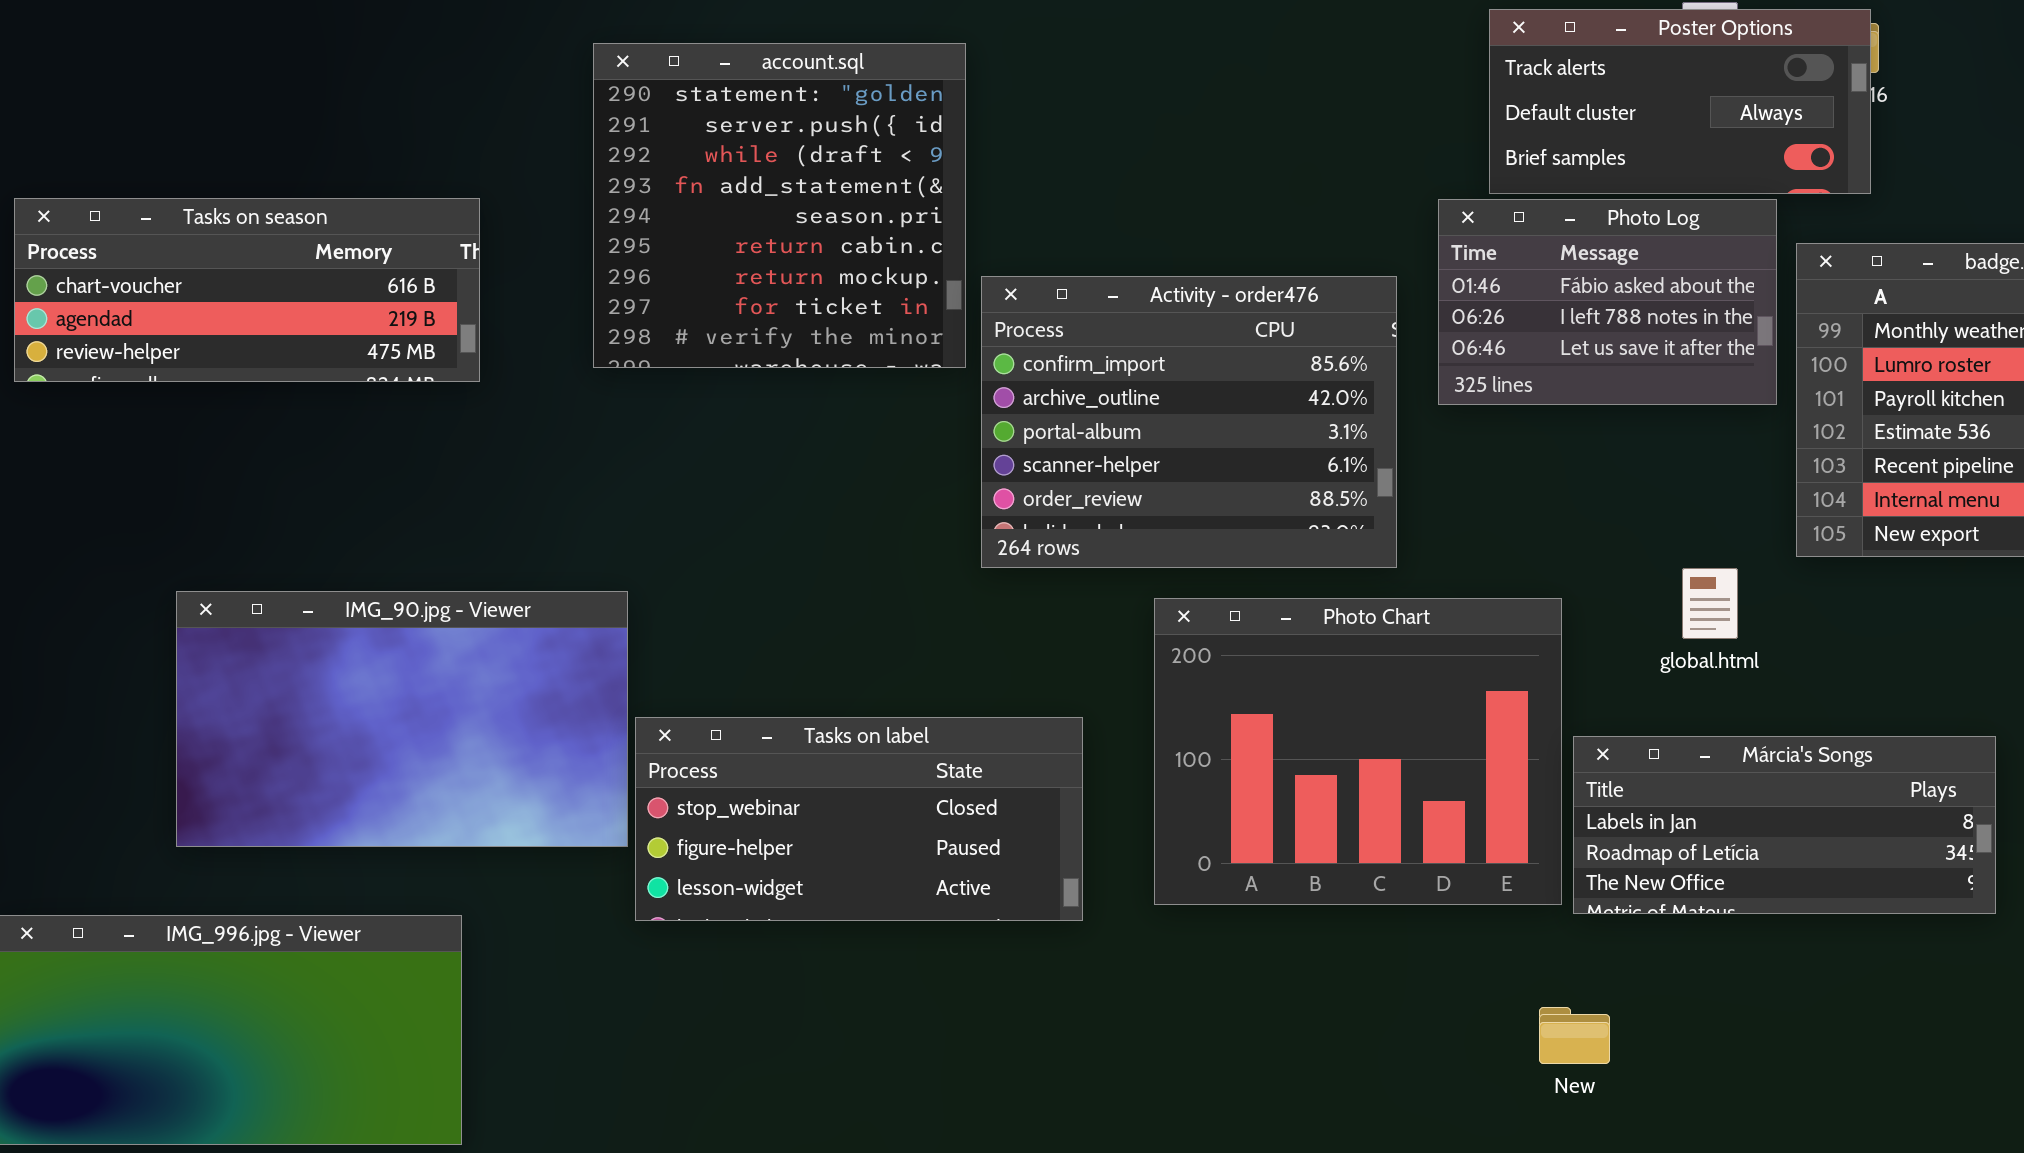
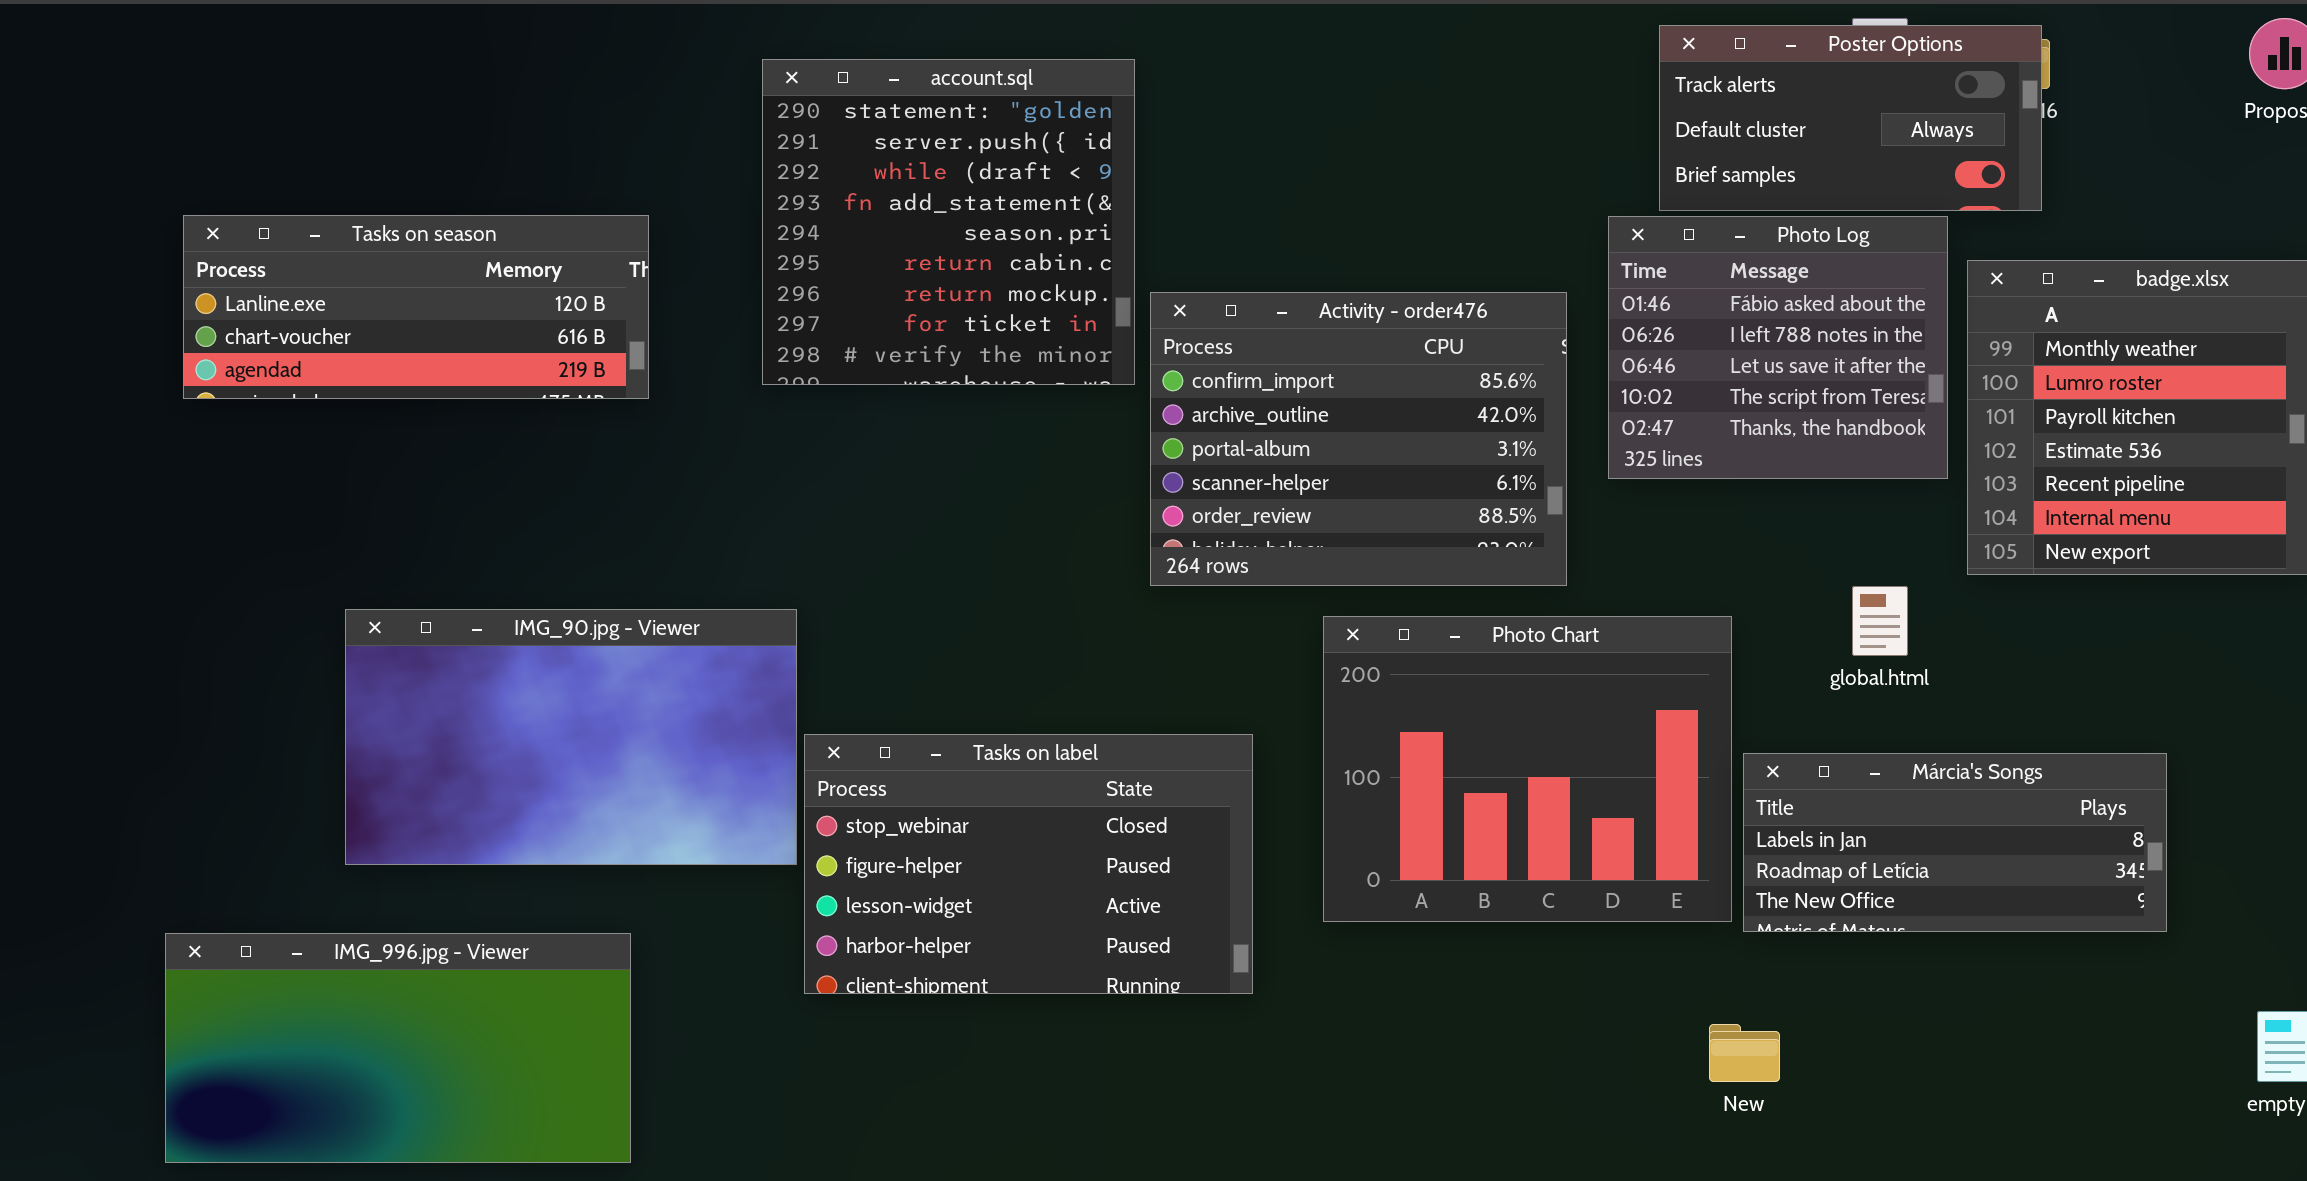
Tasks on season: [14,198,480,382] -> [183,215,649,399], scrolled up 1 row
Photo Log: [1438,199,1777,405] -> [1608,216,1948,479], resized
Tasks on label: [635,717,1083,921] -> [804,734,1253,994], resized

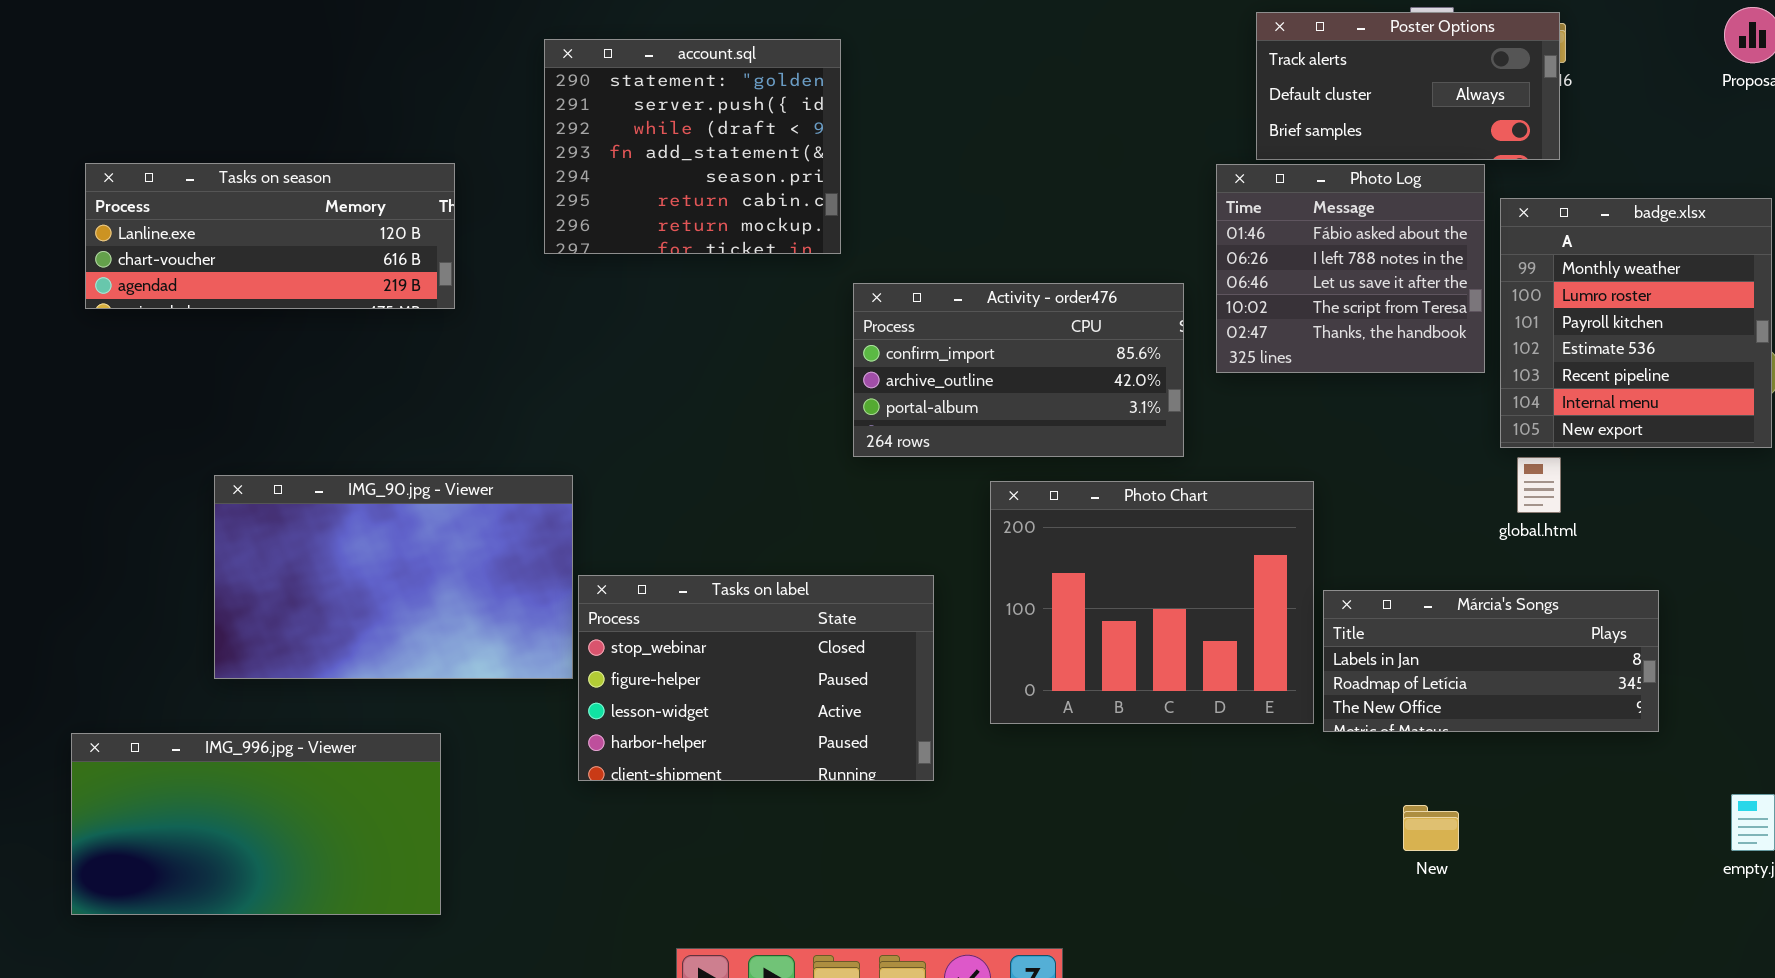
account.sql: [762,59,1135,385] -> [544,39,841,254], resized
Activity - order476: [1150,292,1567,586] -> [853,283,1184,457], resized
global.html: [1852,586,1908,656] -> [1517,457,1561,513], moved
New: [1709,1024,1780,1082] -> [1403,805,1459,851], moved

